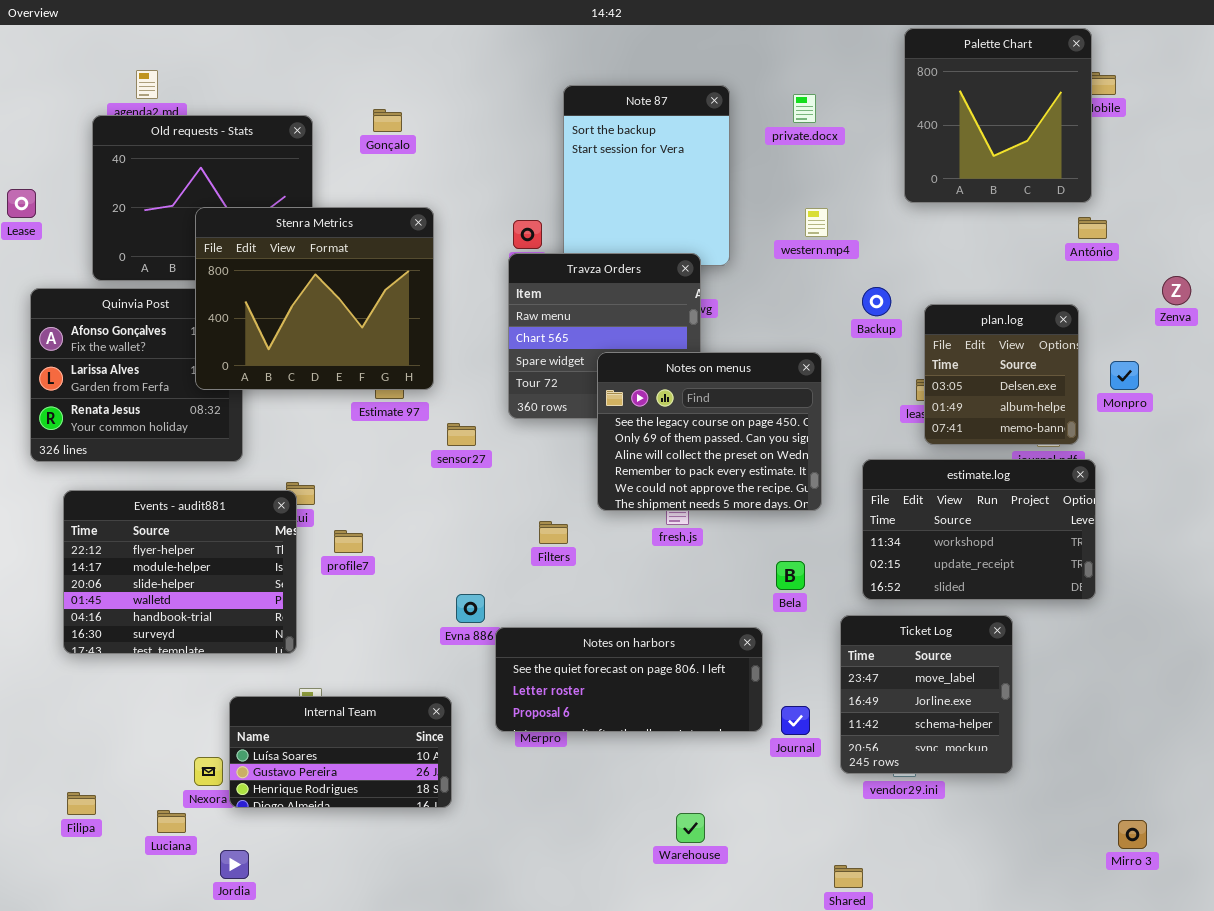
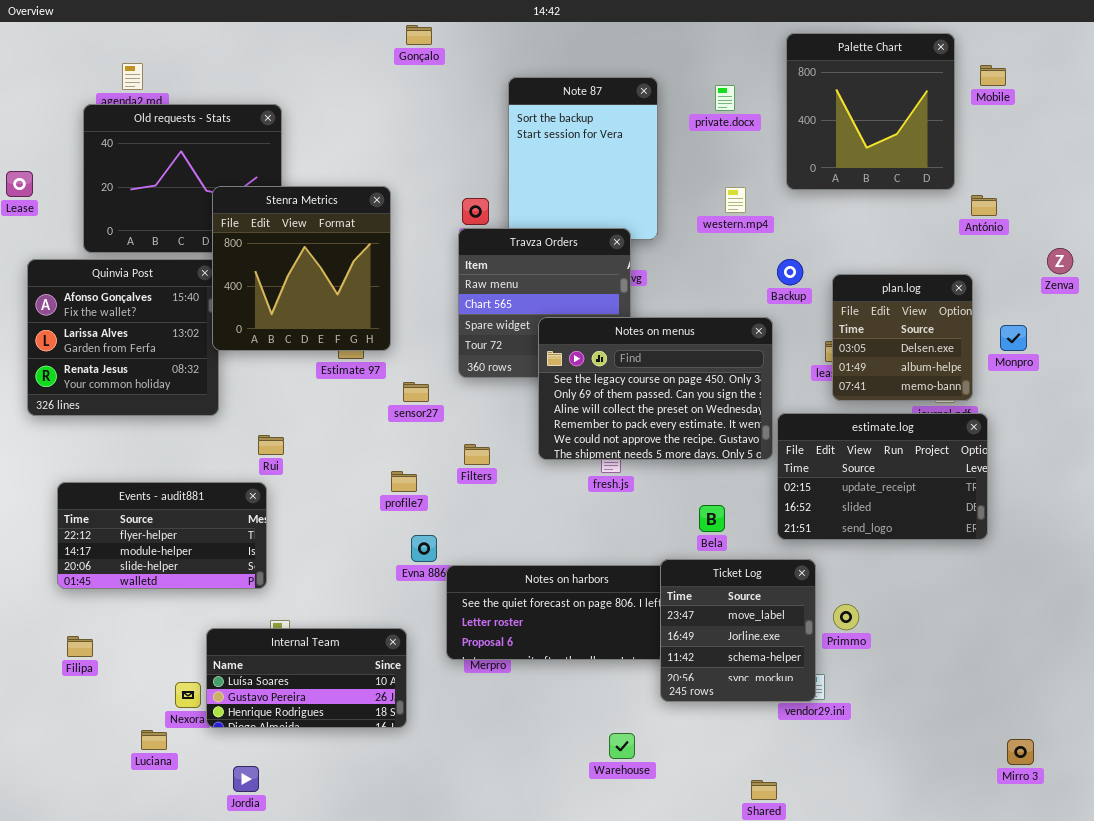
Palette Chart: [904,28,1092,203] -> [786,33,955,190], moved
Gonçalo: [373,109,402,132] -> [406,25,432,45], moved
Stenra Metrics: [195,207,434,390] -> [212,186,391,351], resized
Notes on menus: [597,352,822,511] -> [538,317,773,460], resized
estimate.log: [862,459,1096,600] -> [777,413,988,540], scrolled down 1 row
Events - audit881: [63,490,297,654] -> [57,482,267,589], resized
Filters: [539,521,568,544] -> [464,444,490,465], moved
profile7: [334,530,363,553] -> [391,471,417,492], moved
Ticket Log: [840,615,1013,774] -> [660,559,816,702], moved
Filipa: [67,792,96,815] -> [67,636,93,657], moved
Jordia: [220,850,249,879] -> [233,766,259,792], moved

